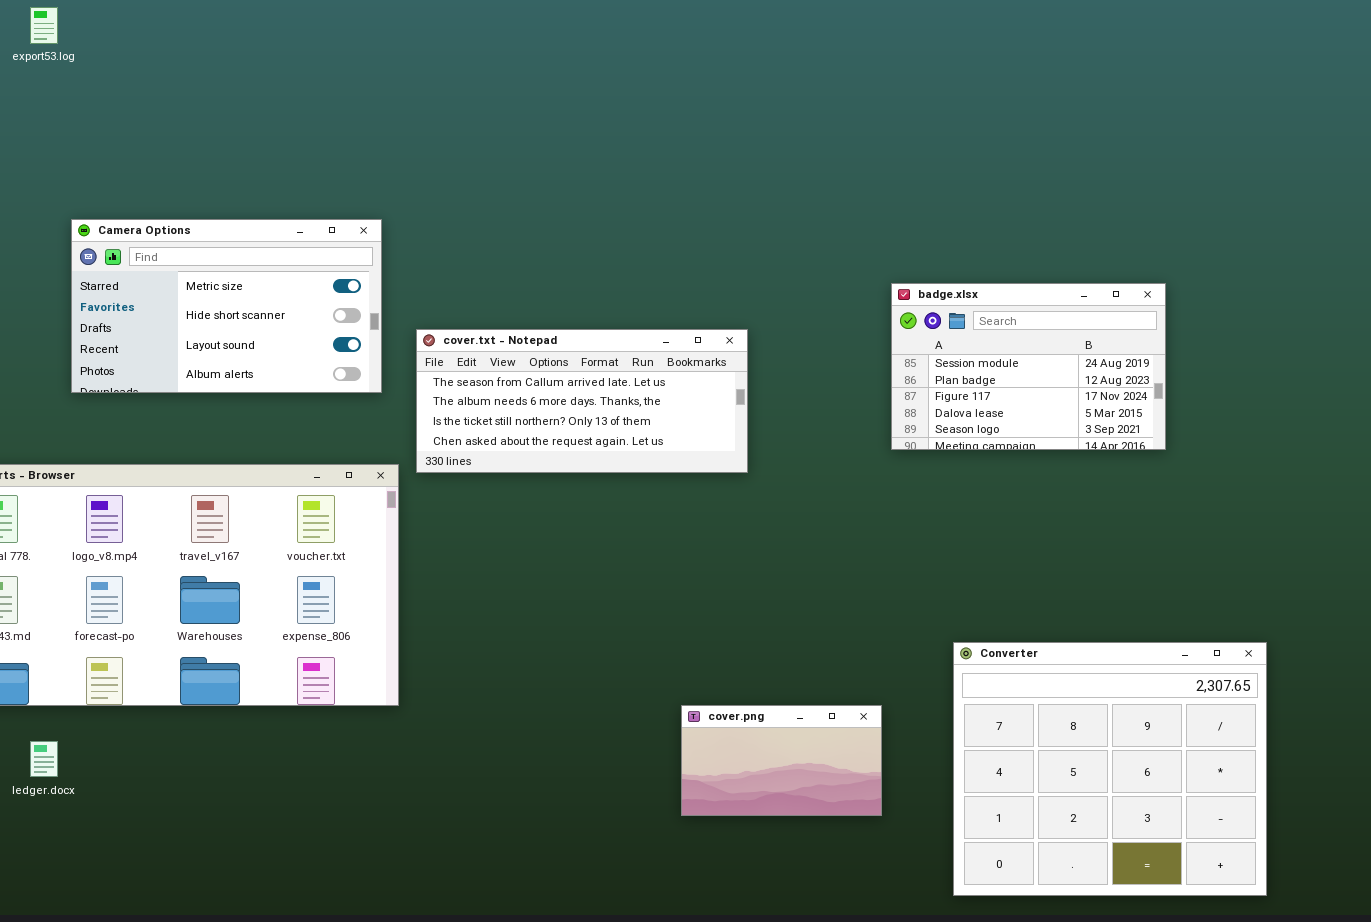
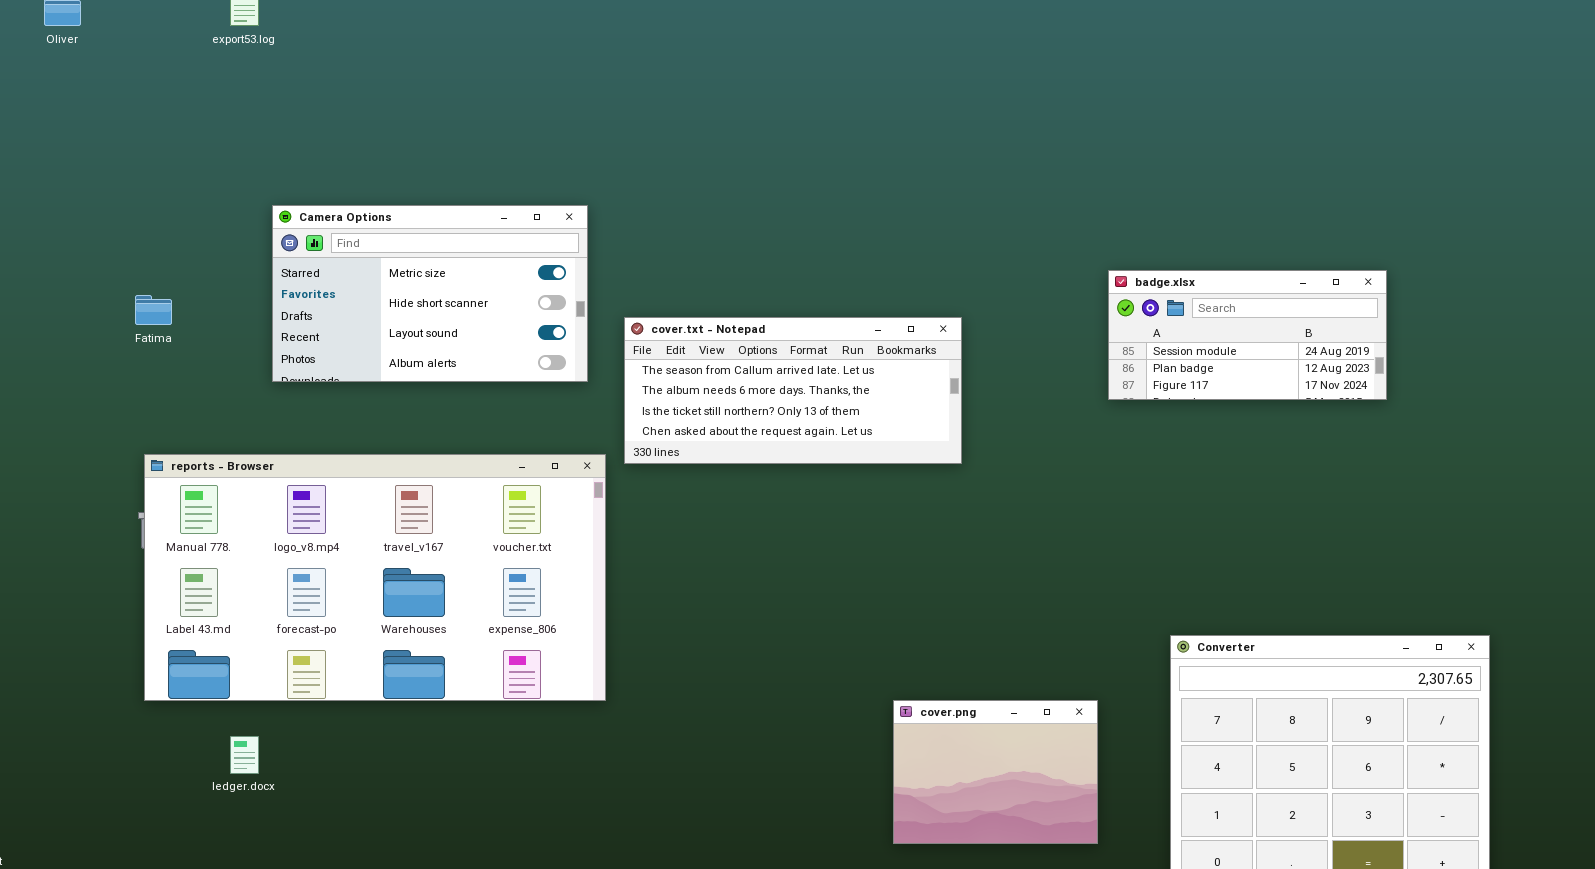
badge.xlsx: [891,283,1166,450] -> [1108,270,1387,400], resized
cover.png: [681,705,882,816] -> [893,700,1098,844], resized

